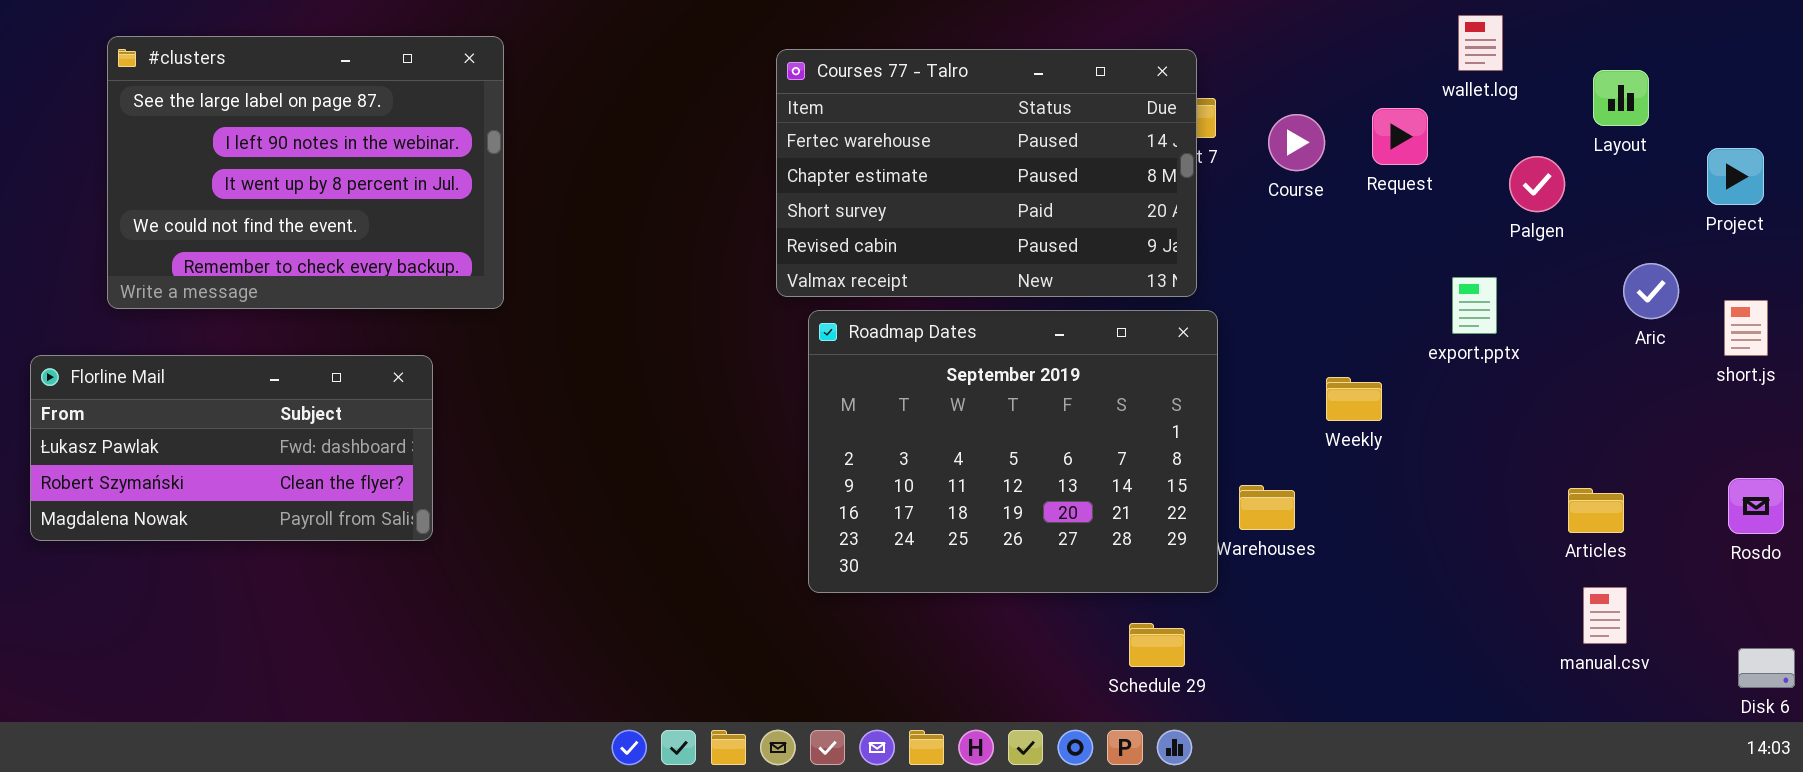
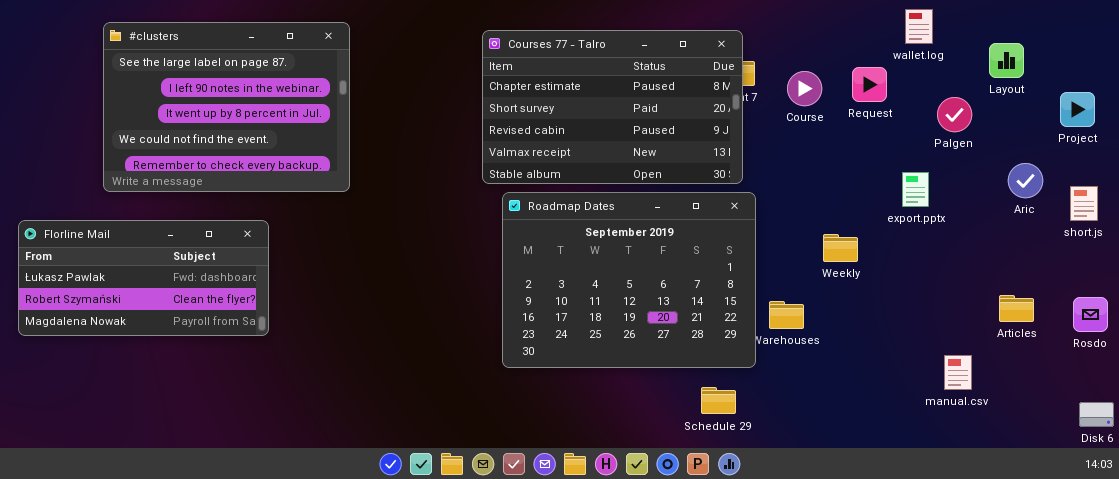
#clusters: [107,36,504,309] -> [103,22,350,192], moved
Courses 77 - Talro: [776,49,1197,297] -> [482,30,743,184], scrolled down 1 row
Articles: [1568,488,1624,533] -> [999,295,1034,322], moved
manual.csv: [1583,587,1627,644] -> [944,355,972,390], moved

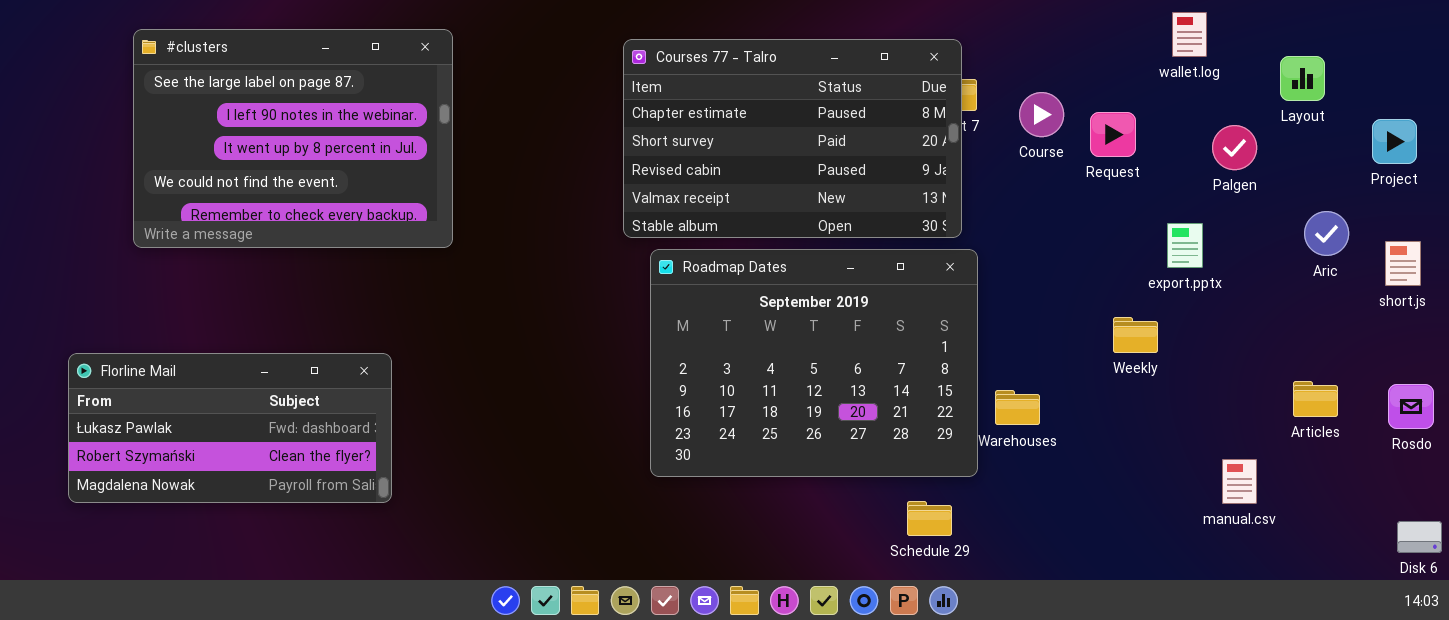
Request: [852,67,887,102] -> [1090,112,1136,157], moved
Florline Mail: [18,220,269,336] -> [68,353,392,503], moved
Weekly: [823,234,858,262] -> [1113,317,1158,353], moved

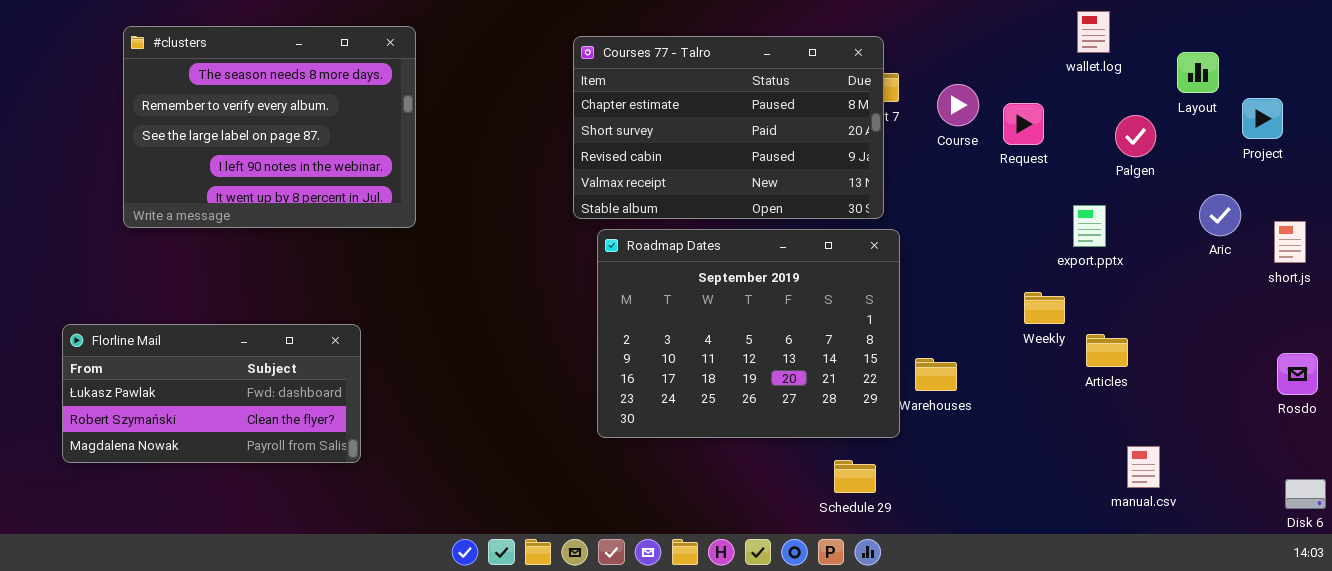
#clusters: [133,29,453,248] -> [123,26,416,228], scrolled up 2 rows
Project: [1372,119,1417,164] -> [1242,98,1283,139], moved
Articles: [1293,381,1338,417] -> [1086,334,1128,367], moved
manual.csv: [1222,459,1257,504] -> [1127,446,1160,488], moved

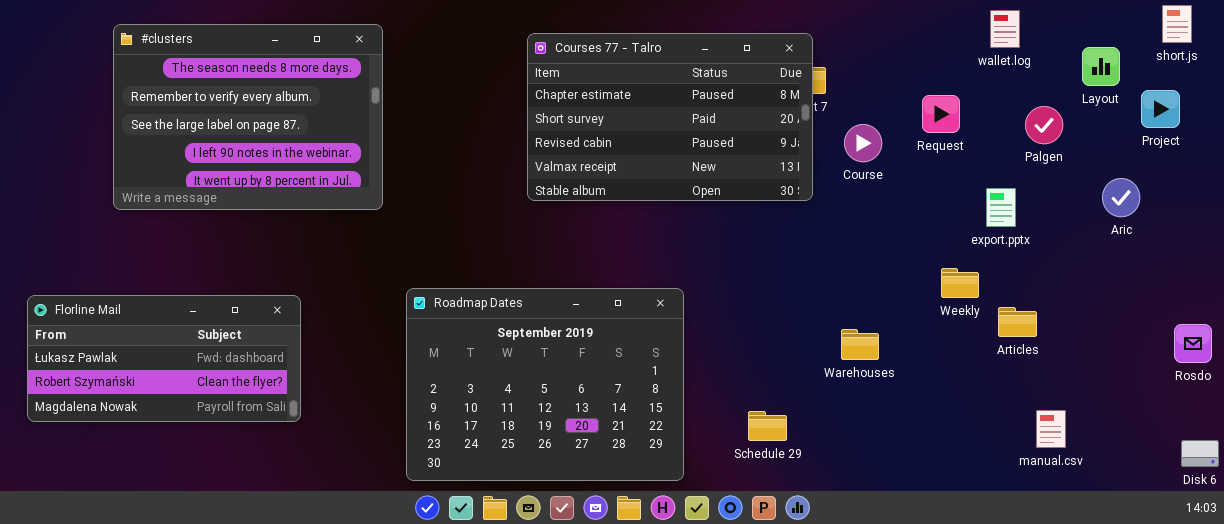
Course: [937,84,979,126] -> [844,124,882,162], moved
short.js: [1274,221,1306,263] -> [1162,5,1192,43], moved
Roadmap Dates: [597,229,900,438] -> [406,288,684,481], moved
Florline Mail: [62,324,361,463] -> [27,295,301,422], moved
Schedule 29: [834,460,876,493] -> [748,411,787,441], moved

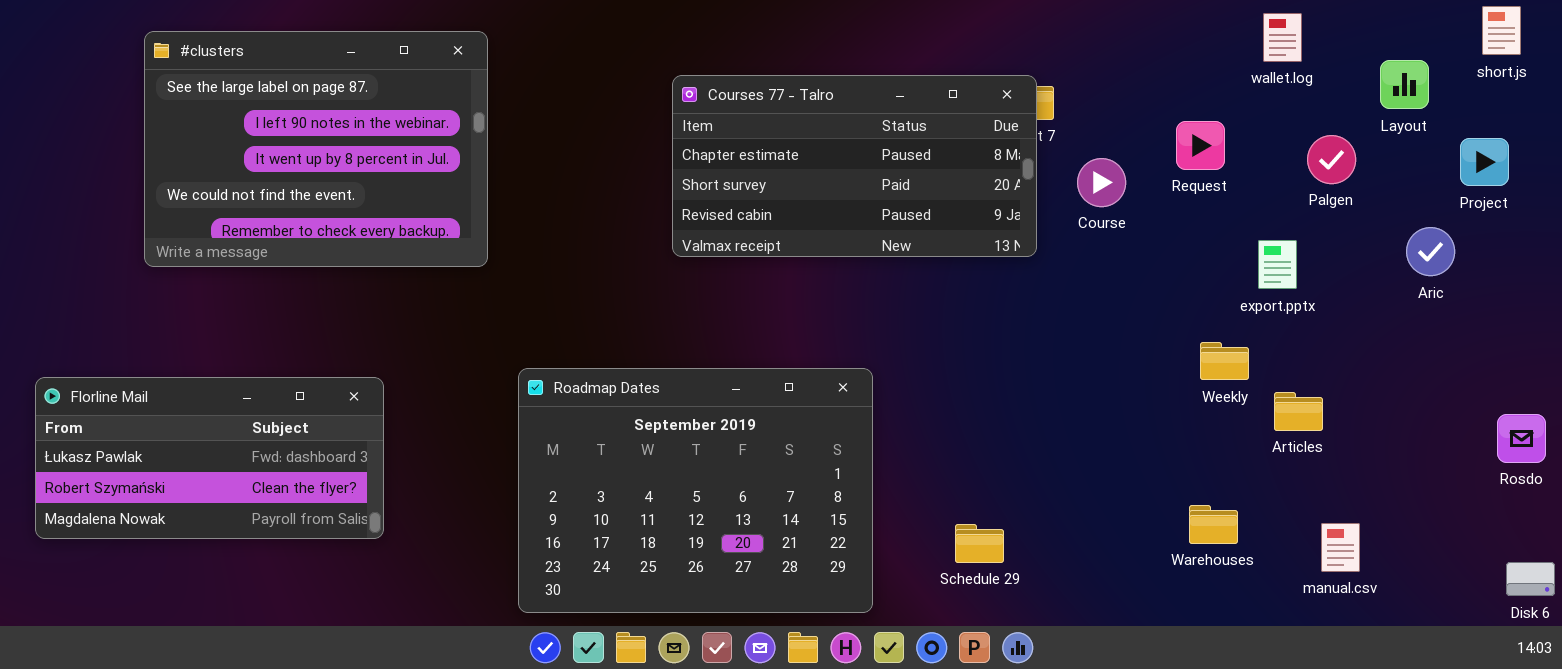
#clusters: [113,24,383,210] -> [144,31,488,267], scrolled down 2 rows
Courses 77 - Talro: [527,33,813,201] -> [672,75,1037,257], resized
Project: [1141,90,1180,128] -> [1460,138,1509,186], moved
Warehouses: [841,329,879,360] -> [1189,505,1238,544], moved

